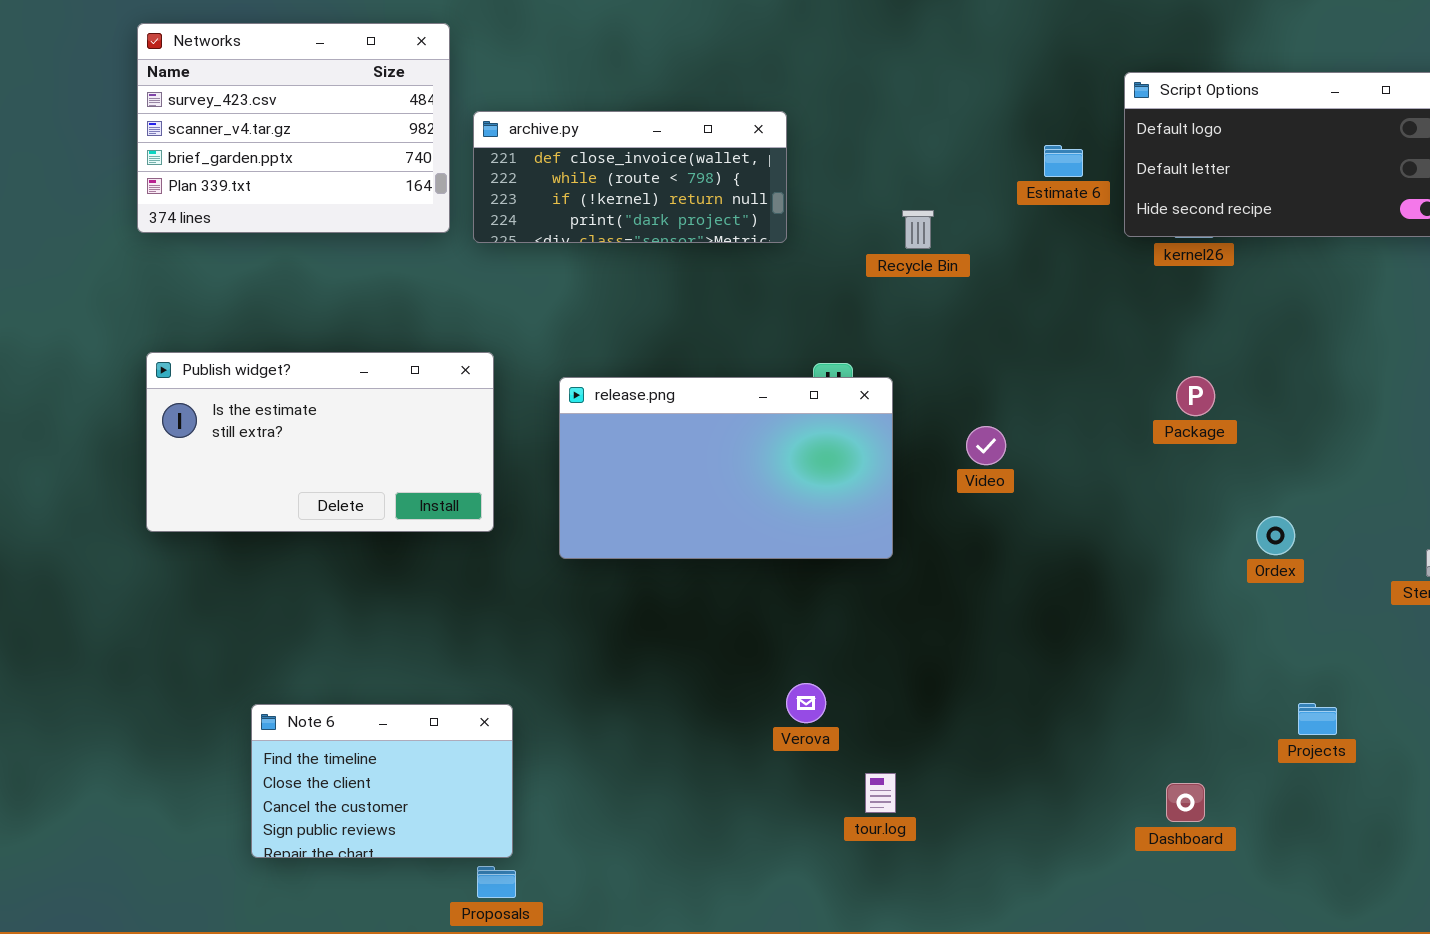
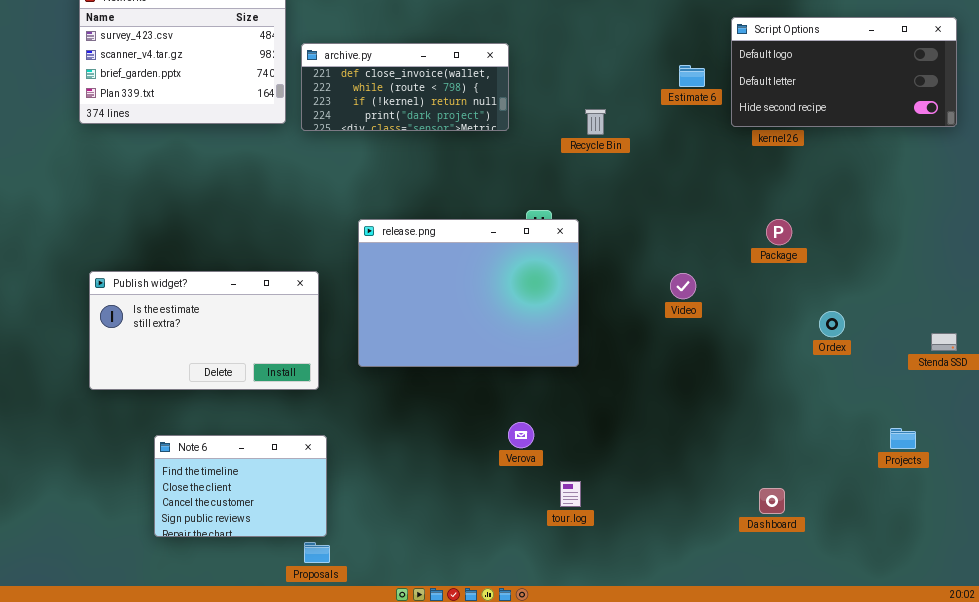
Publish widget?: [146,352,494,532] -> [89,271,319,390], moved
release.png: [559,377,893,559] -> [358,219,579,367], resized
Video: [966,426,1006,465] -> [670,273,696,299], moved
Projects: [1298,703,1337,735] -> [890,428,916,449], moved

